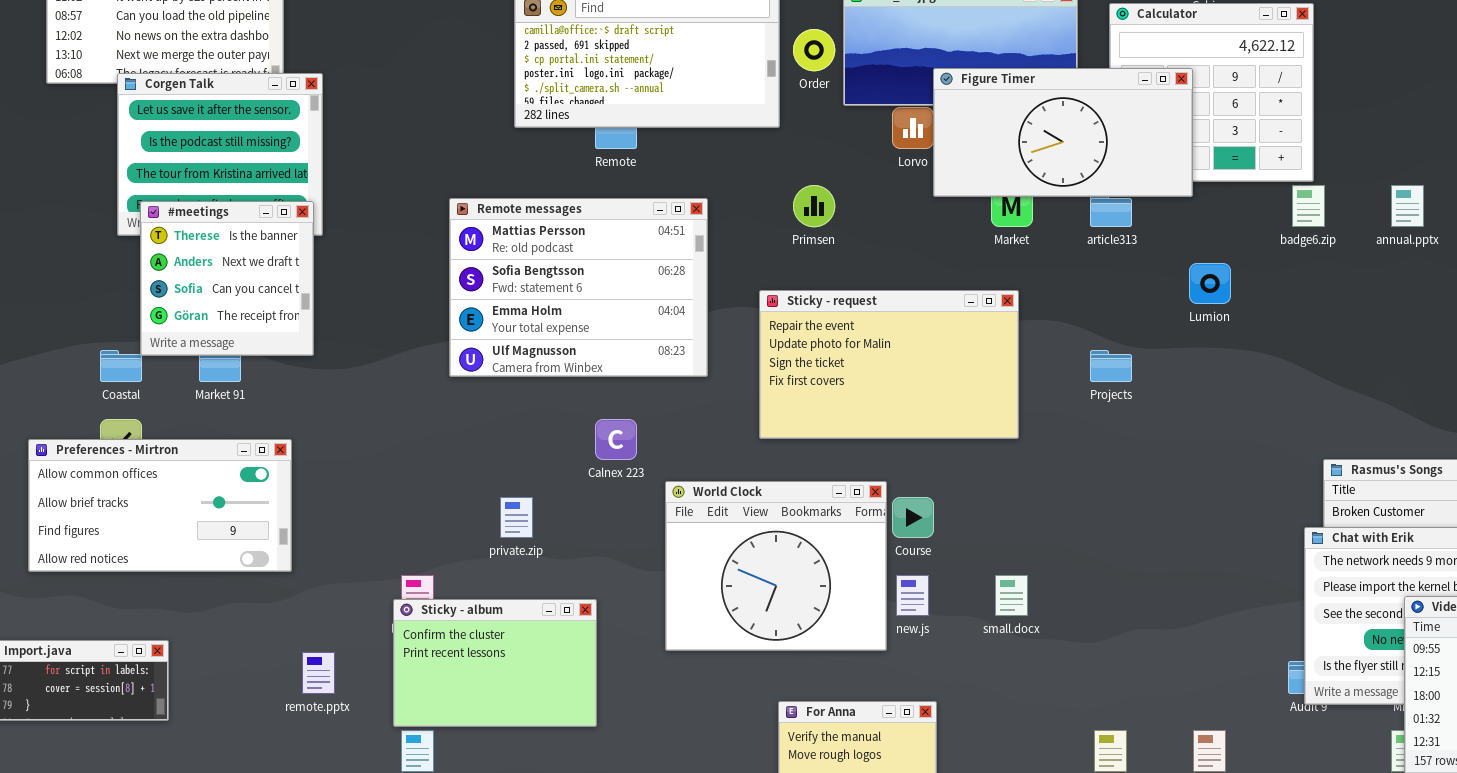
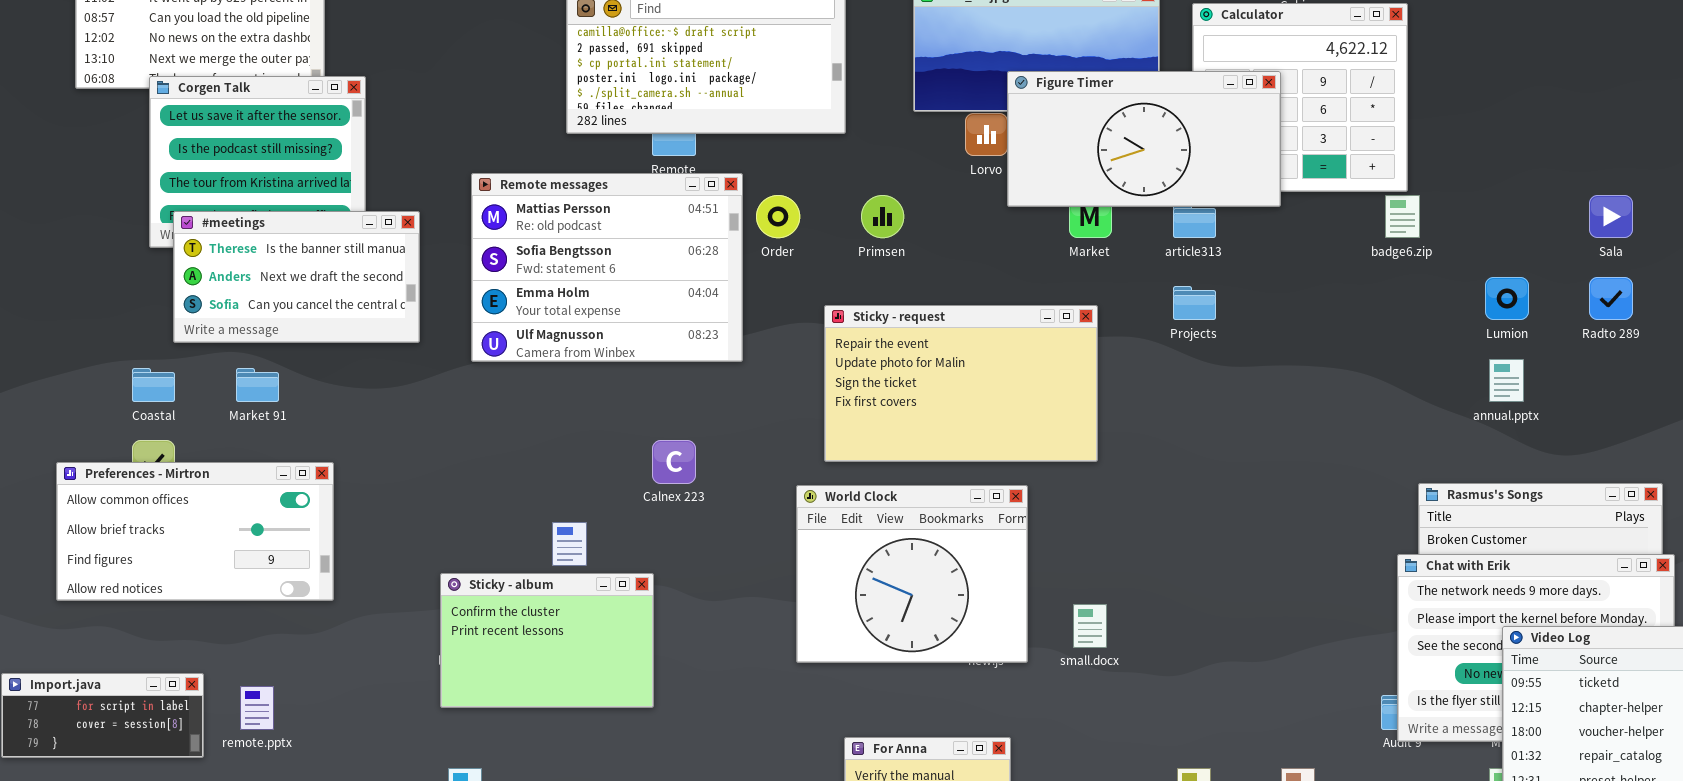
Order: [793,29,835,71] -> [756,195,800,238], moved
annual.pptx: [1391,185,1424,227] -> [1489,359,1524,402], moved
Remote messages: [449,198,708,377] -> [471,173,743,362], moved
#meetings: [140,201,314,356] -> [173,211,420,343], resized
Lumion: [1189,263,1231,304] -> [1485,277,1529,320], moved
Projects: [1090,350,1132,382] -> [1173,286,1216,320], moved
World Clock: [665,481,887,651] -> [796,485,1028,663], moved
Sticky - album: [393,599,597,727] -> [440,573,654,708], moved
remote.pptx: [302,652,335,694] -> [240,686,274,730], moved

